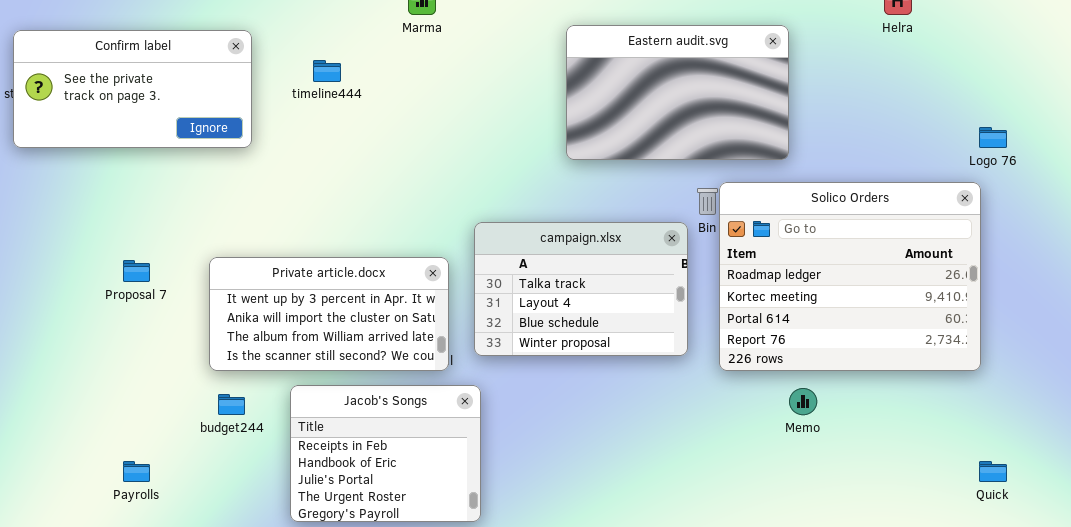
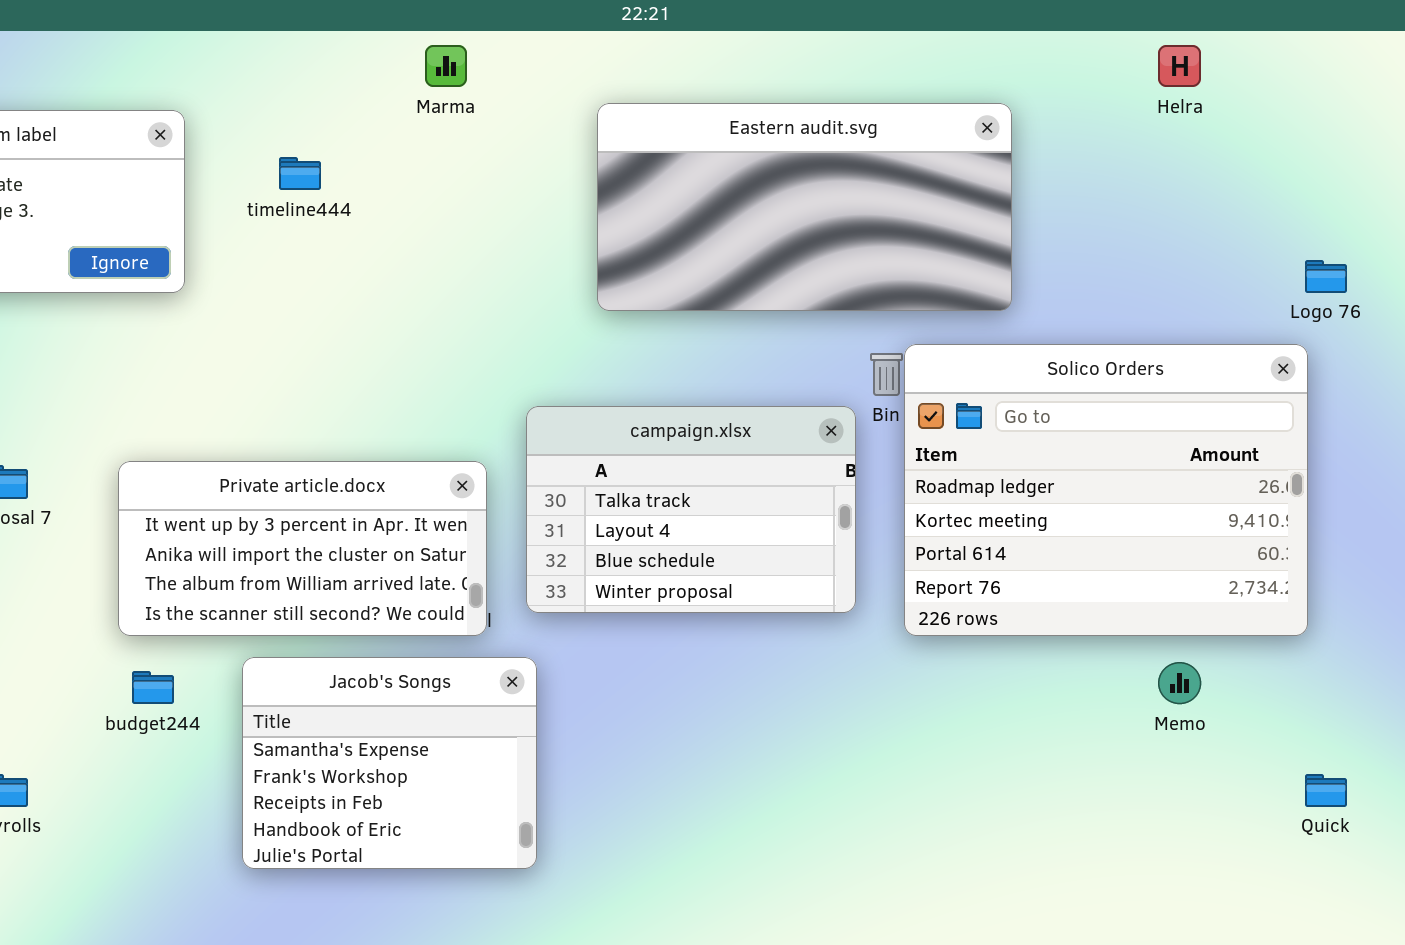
Eastern audit.svg: [566,25,789,160] -> [597,103,1012,311], resized
Jacob's Songs: [290,385,481,522] -> [242,657,537,869], scrolled up 2 rows
Memo: [789,388,817,415] -> [1158,662,1201,704], moved

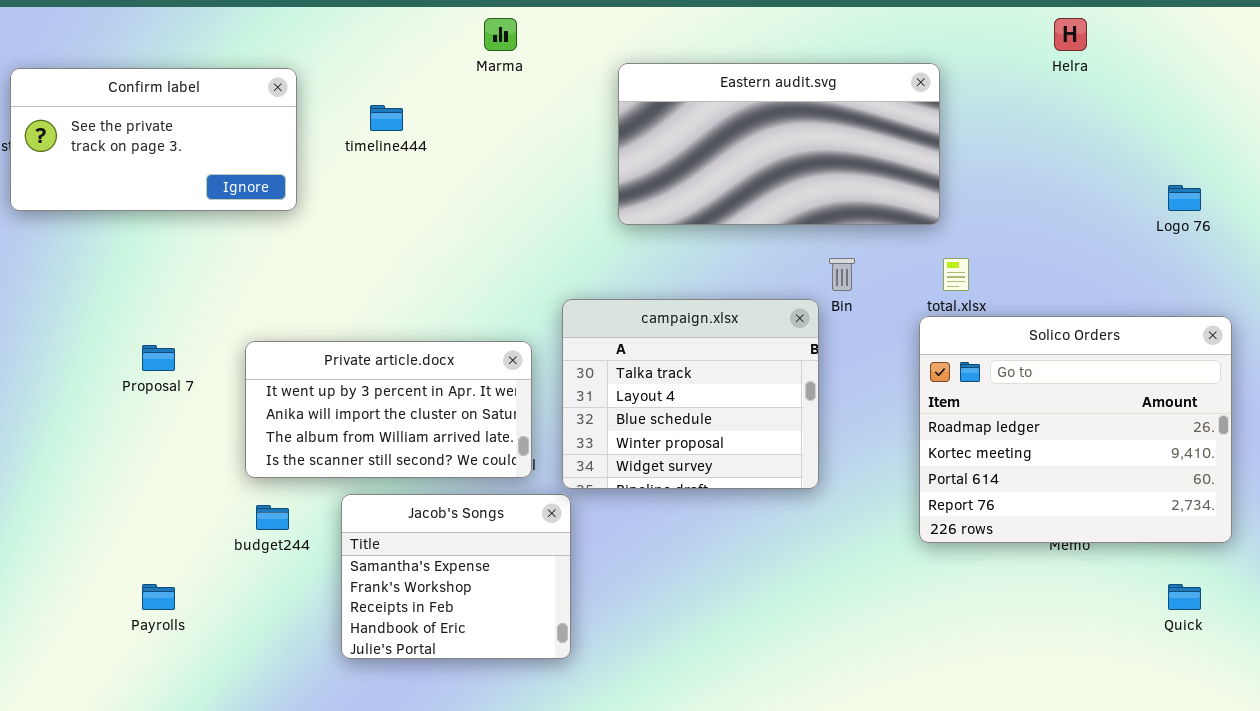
Solico Orders: [904,344,1308,636] -> [919,316,1232,543], moved
campaign.xlsx: [526,406,856,613] -> [562,299,819,489], resized

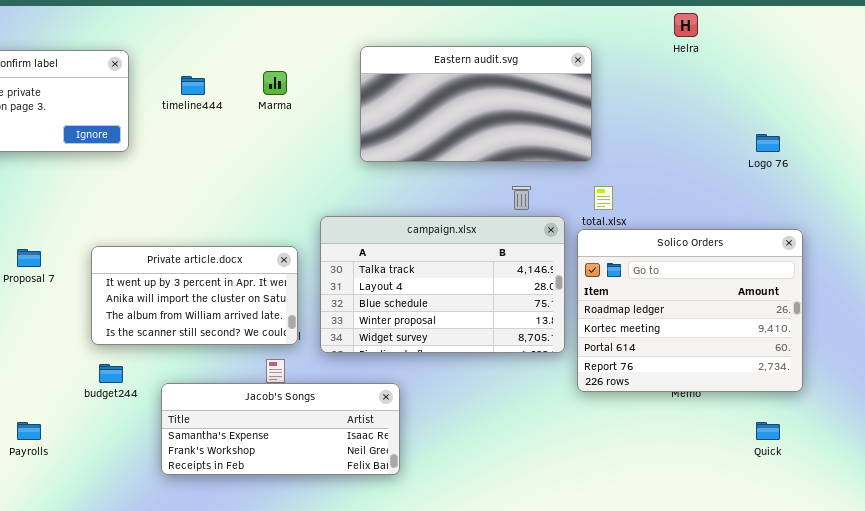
Marma: [484,18,517,51] -> [263,71,287,95], moved
campaign.xlsx: [562,299,819,489] -> [320,216,565,353], resized
Jacob's Songs: [341,494,571,659] -> [161,383,400,475], resized

